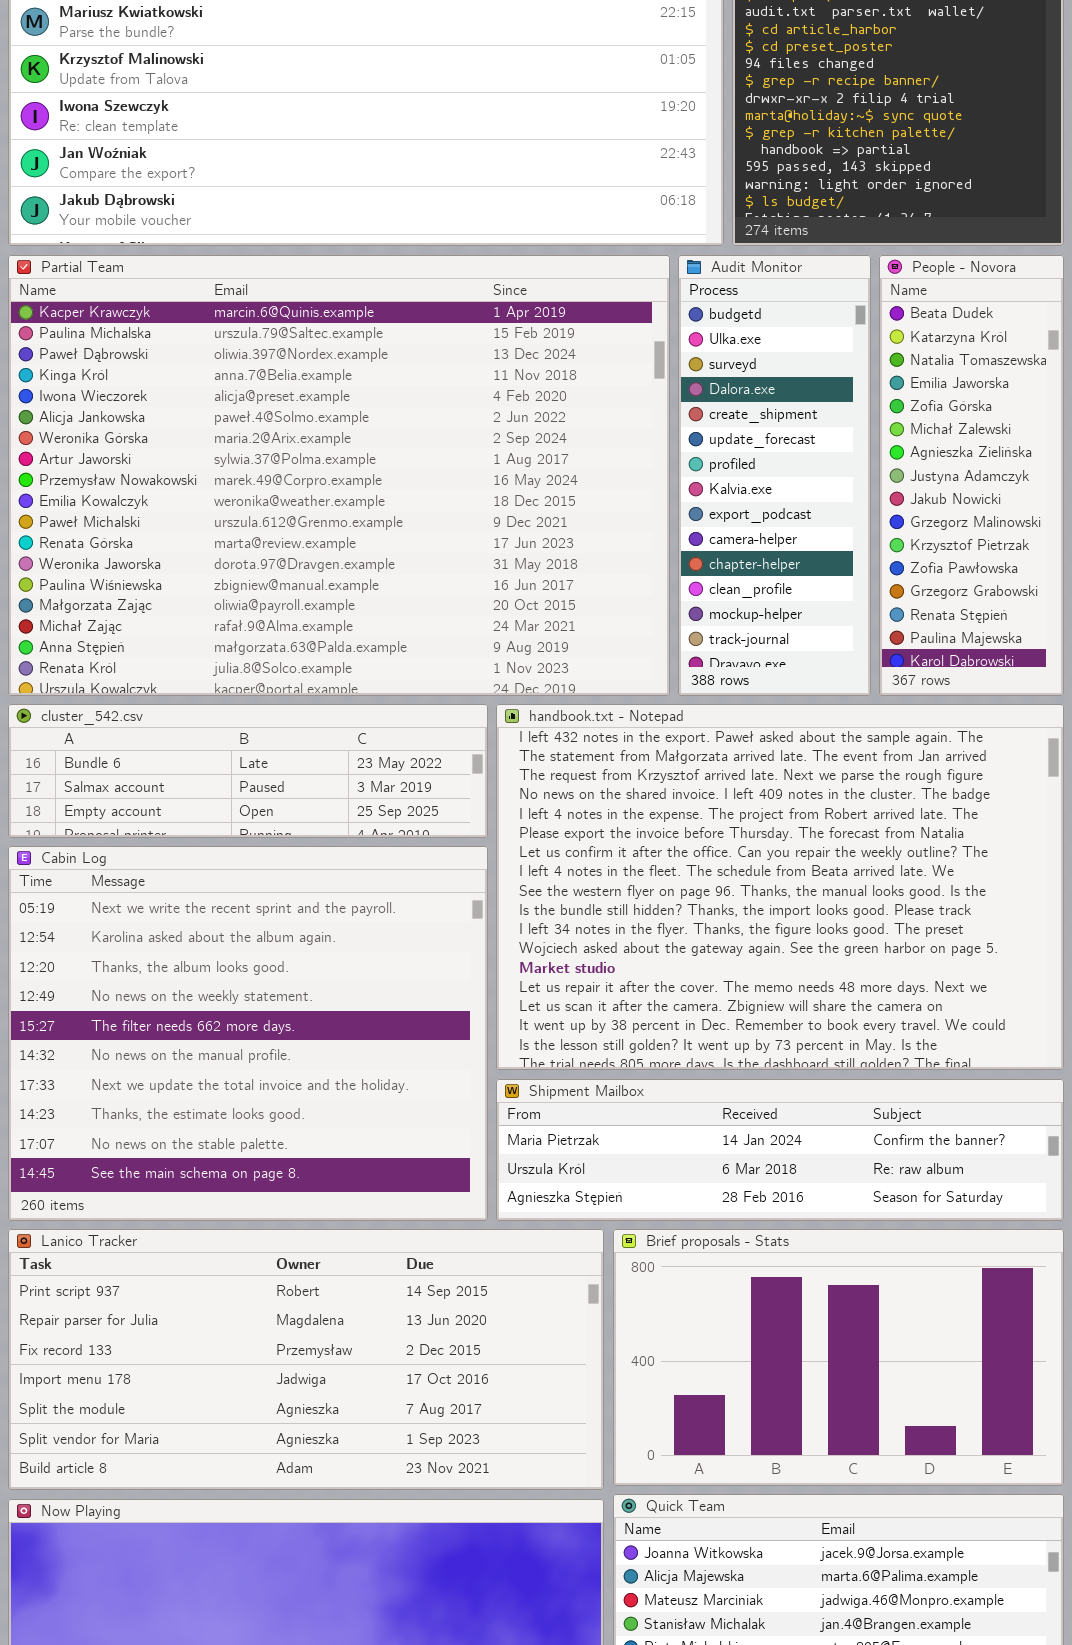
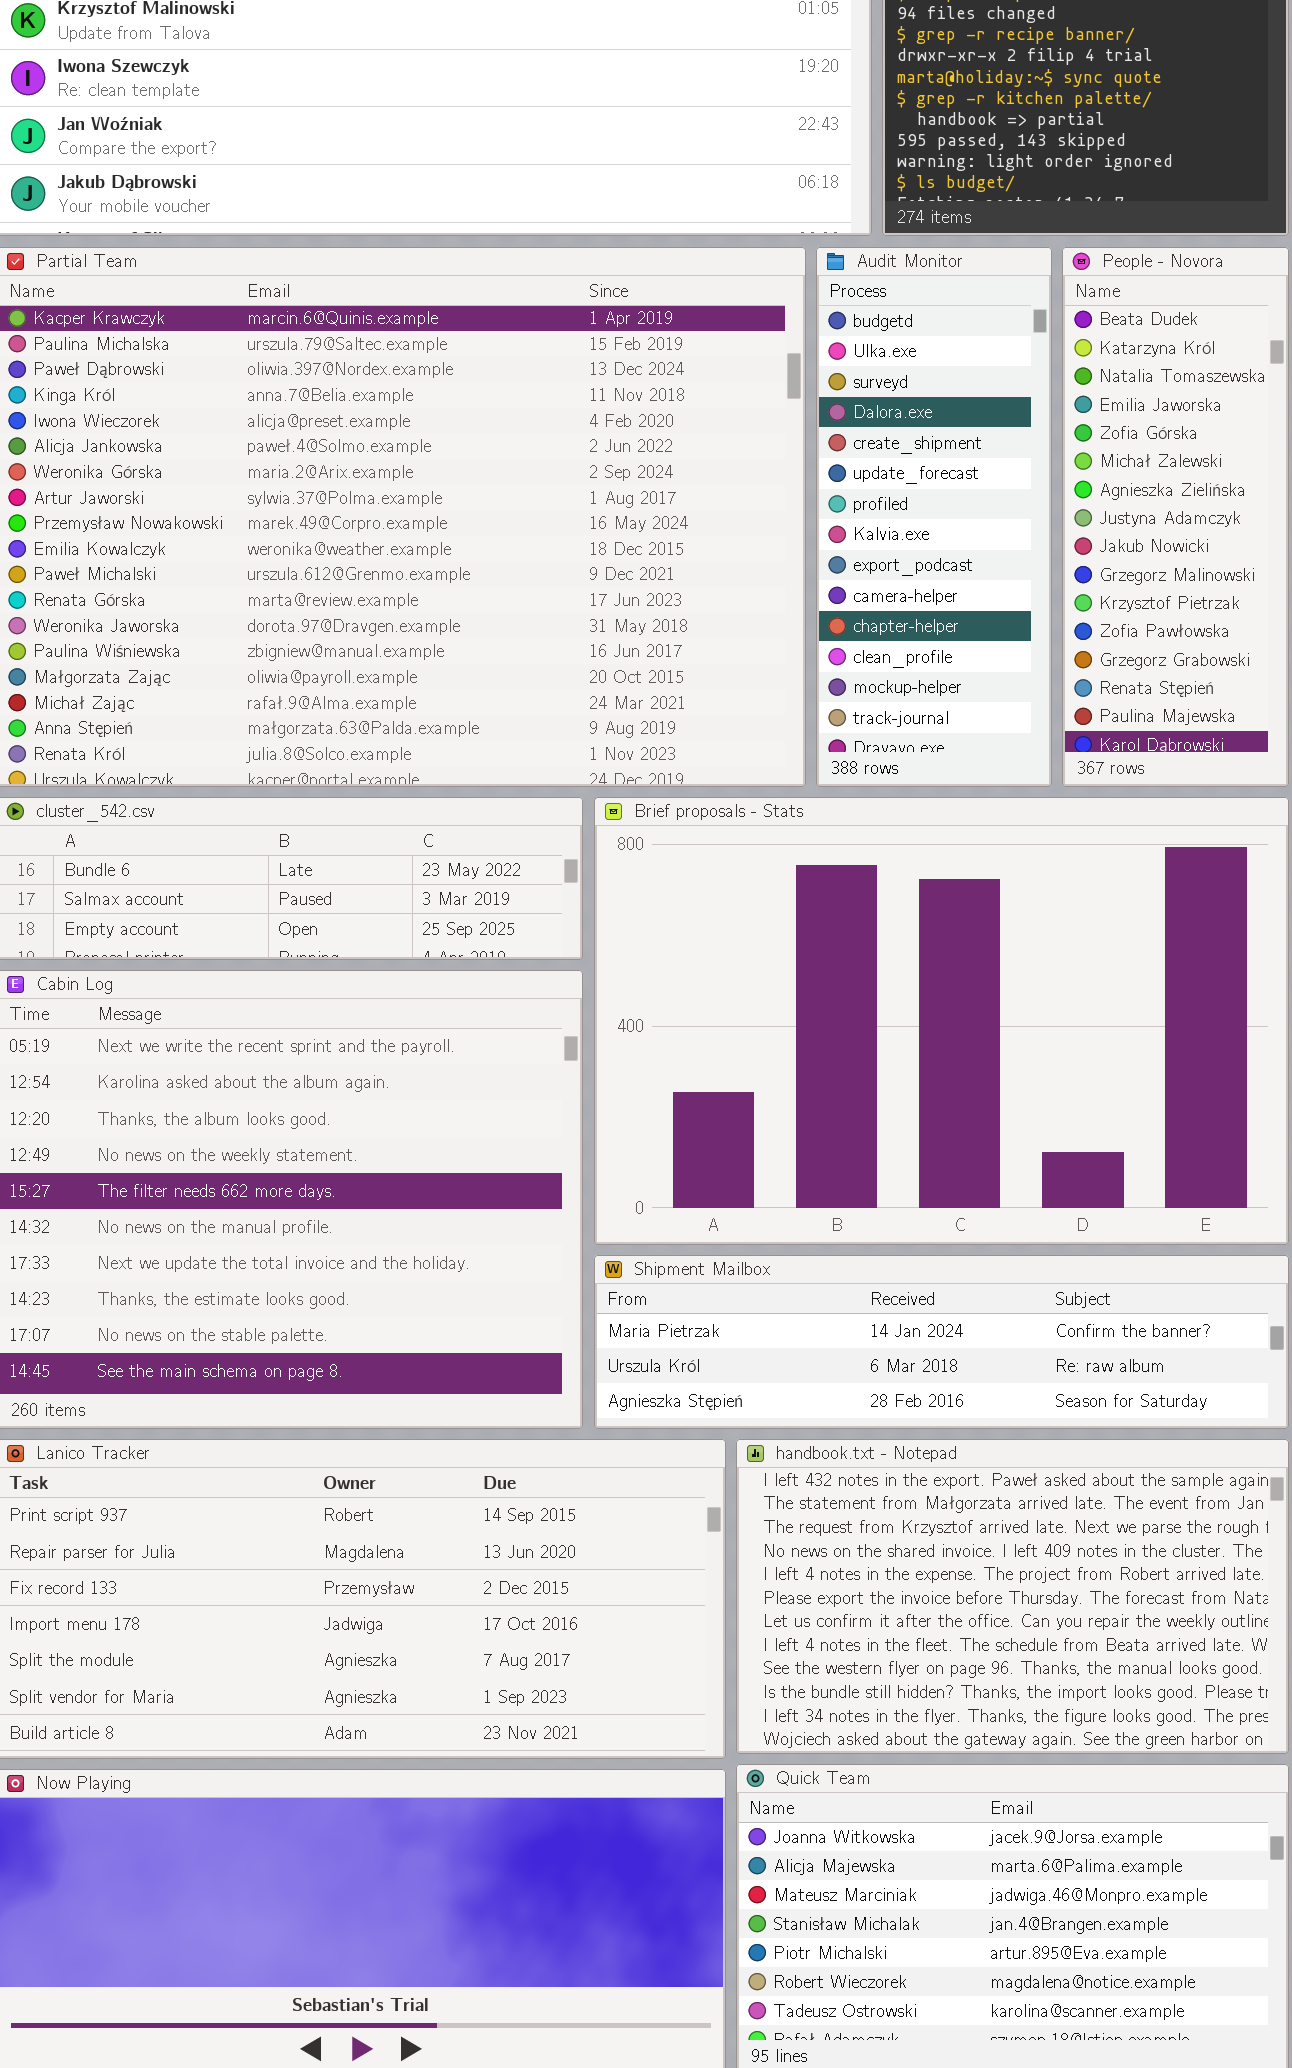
handbook.txt - Notepad: [496,704,1064,1070] -> [736,1439,1289,1754], moved, resized
Brief proposals - Stats: [613,1229,1064,1486] -> [594,797,1289,1245], moved, resized

